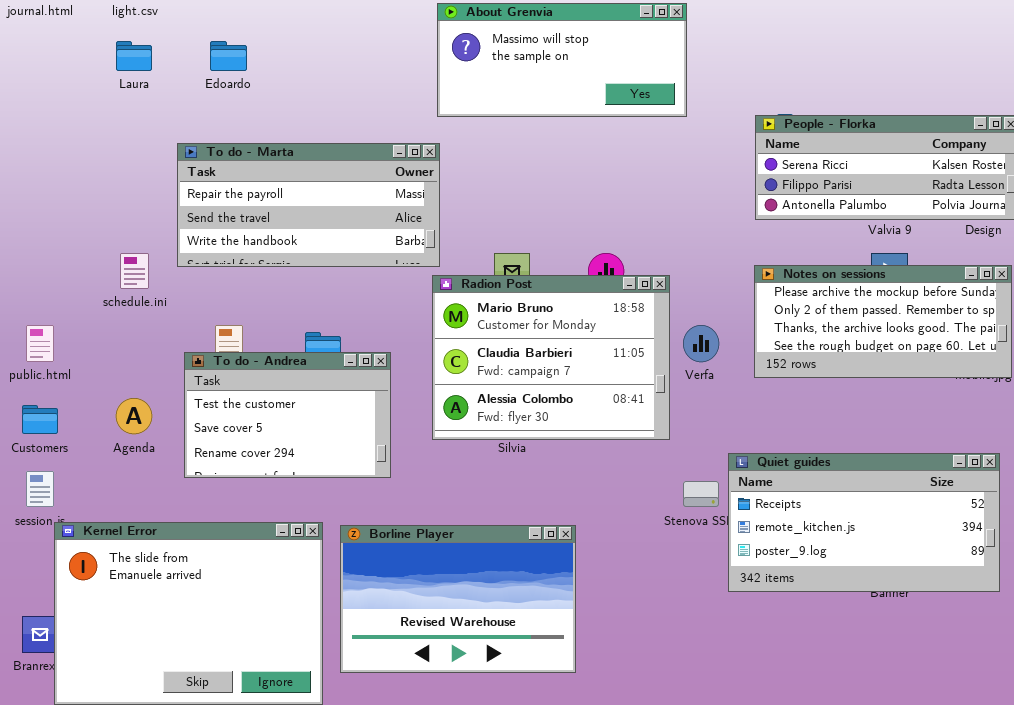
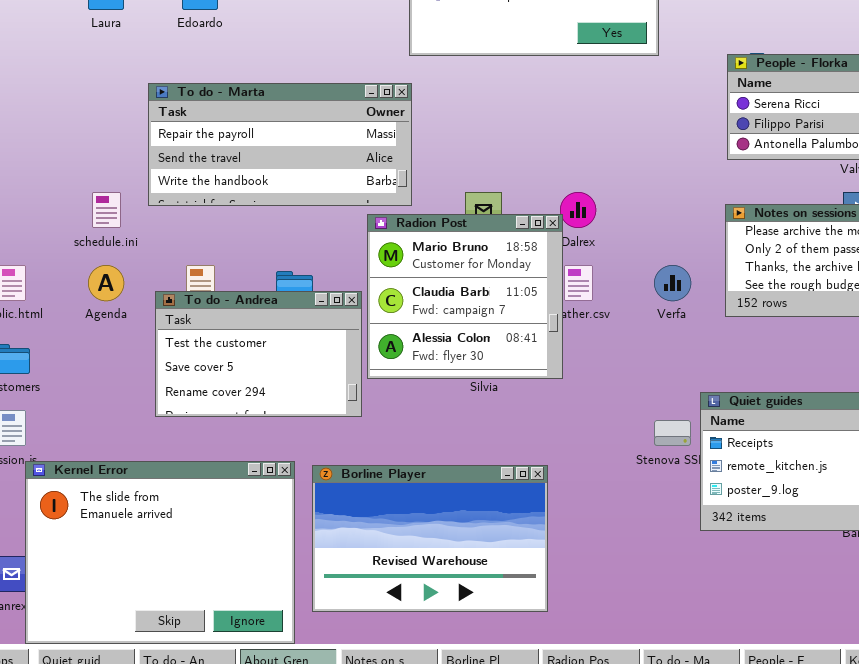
Radion Post: [432,275,670,440] -> [367,214,563,379], moved, resized
Agenda: [116,398,152,434] -> [88,265,124,301], moved

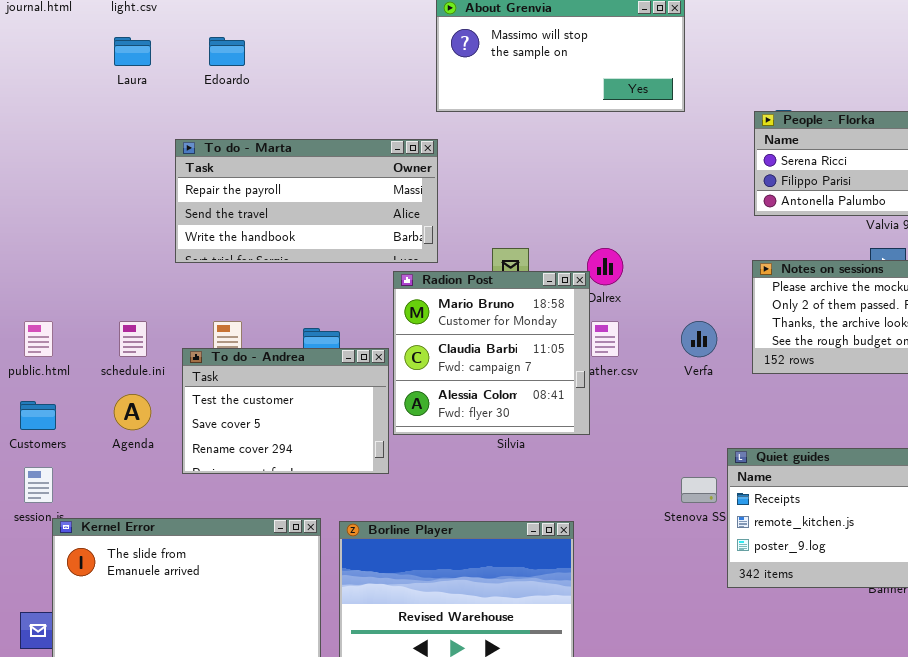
schedule.ini: [92,192,121,228] -> [119,321,147,357], moved
Agenda: [88,265,124,301] -> [114,394,151,430], moved

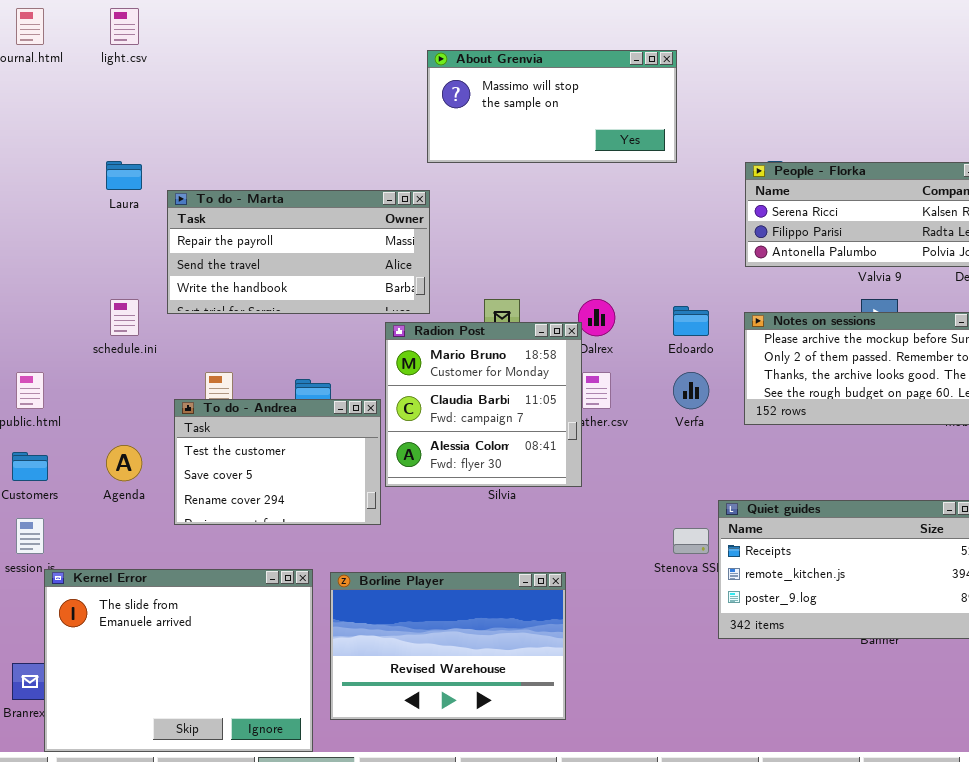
Laura: [114,37,151,66] -> [106,161,142,190], moved
Edoardo: [209,37,245,66] -> [673,306,709,336], moved
schedule.ini: [119,321,147,357] -> [110,299,139,336], moved

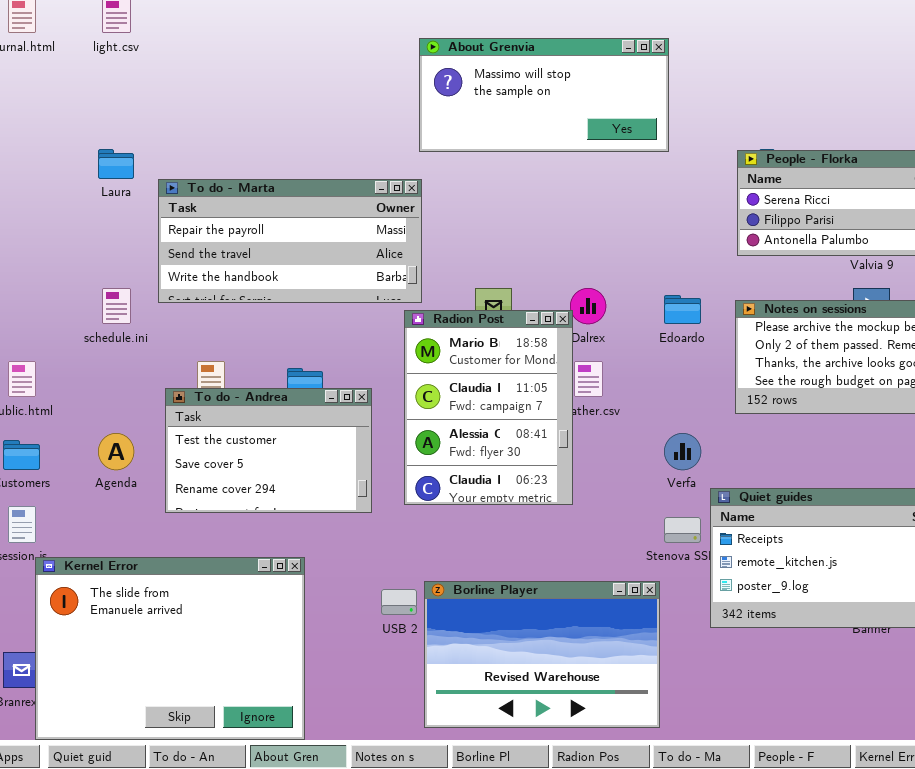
Radion Post: [385,322,582,487] -> [404,310,573,505], resized
Verfa: [673,372,709,409] -> [664,433,701,470], moved
Borline Player: [330,572,566,720] -> [424,581,660,728], moved

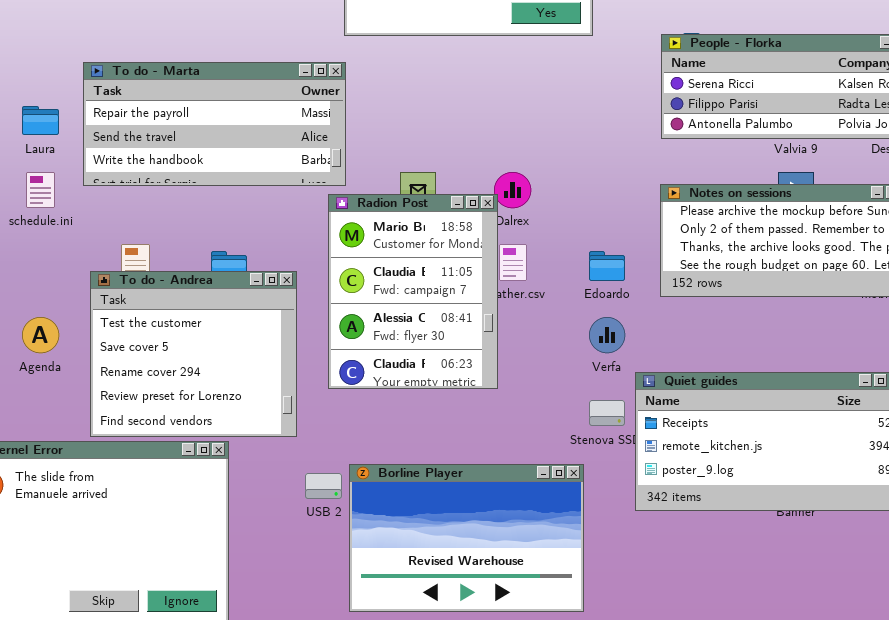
Laura: [98,149,134,179] -> [22,106,59,135], moved
Edoardo: [664,295,701,324] -> [589,251,625,281], moved
To do - Andrea: [165,388,372,513] -> [90,271,297,437], resized

